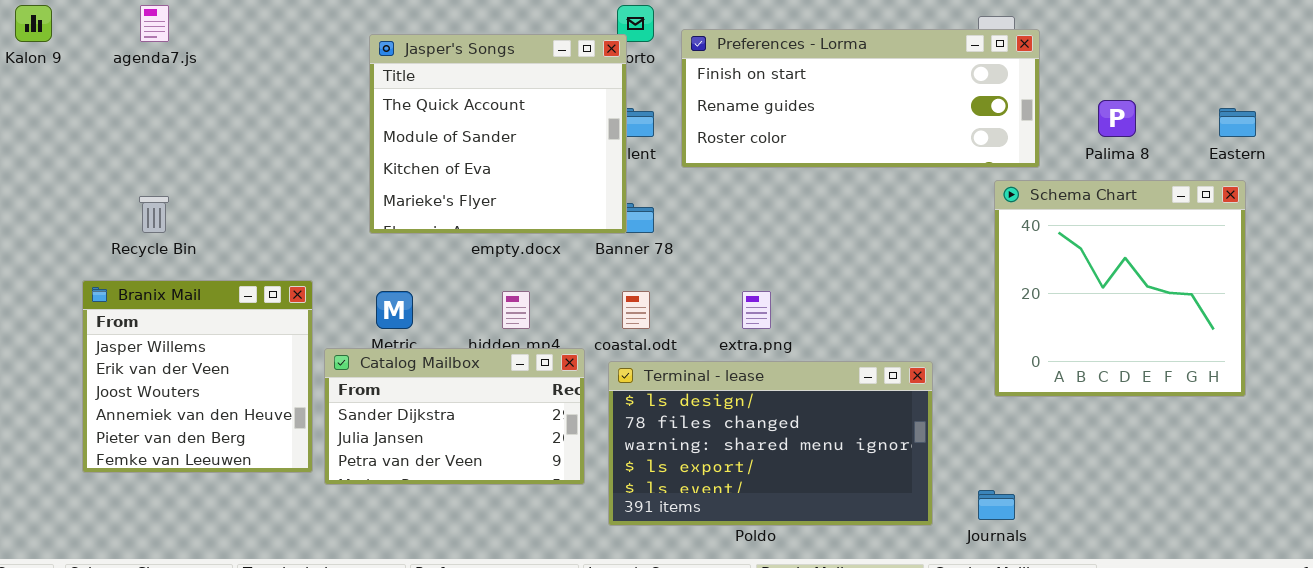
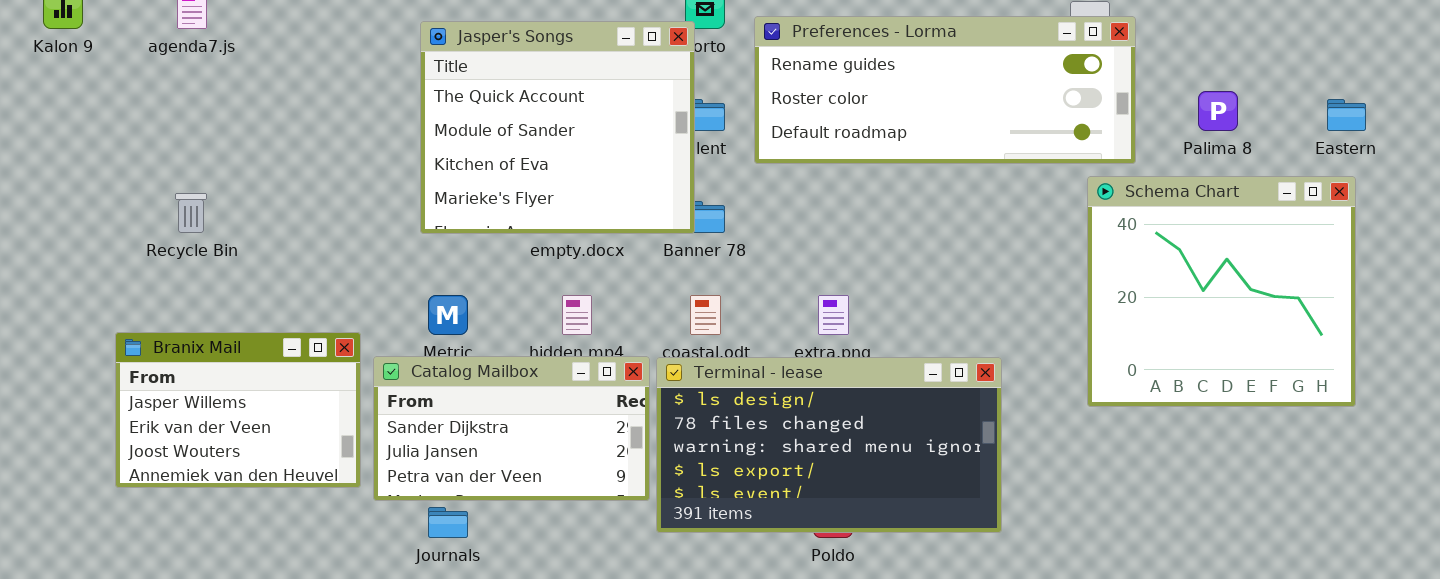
Preferences - Lorma: [681,29,1040,168] -> [754,16,1136,164], scrolled down 1 row
Branix Mail: [82,280,313,473] -> [115,332,361,488], resized
Terminal - lease: [608,361,933,526] -> [656,357,1002,533], moved
Journals: [978,490,1015,520] -> [428,507,468,538], moved

